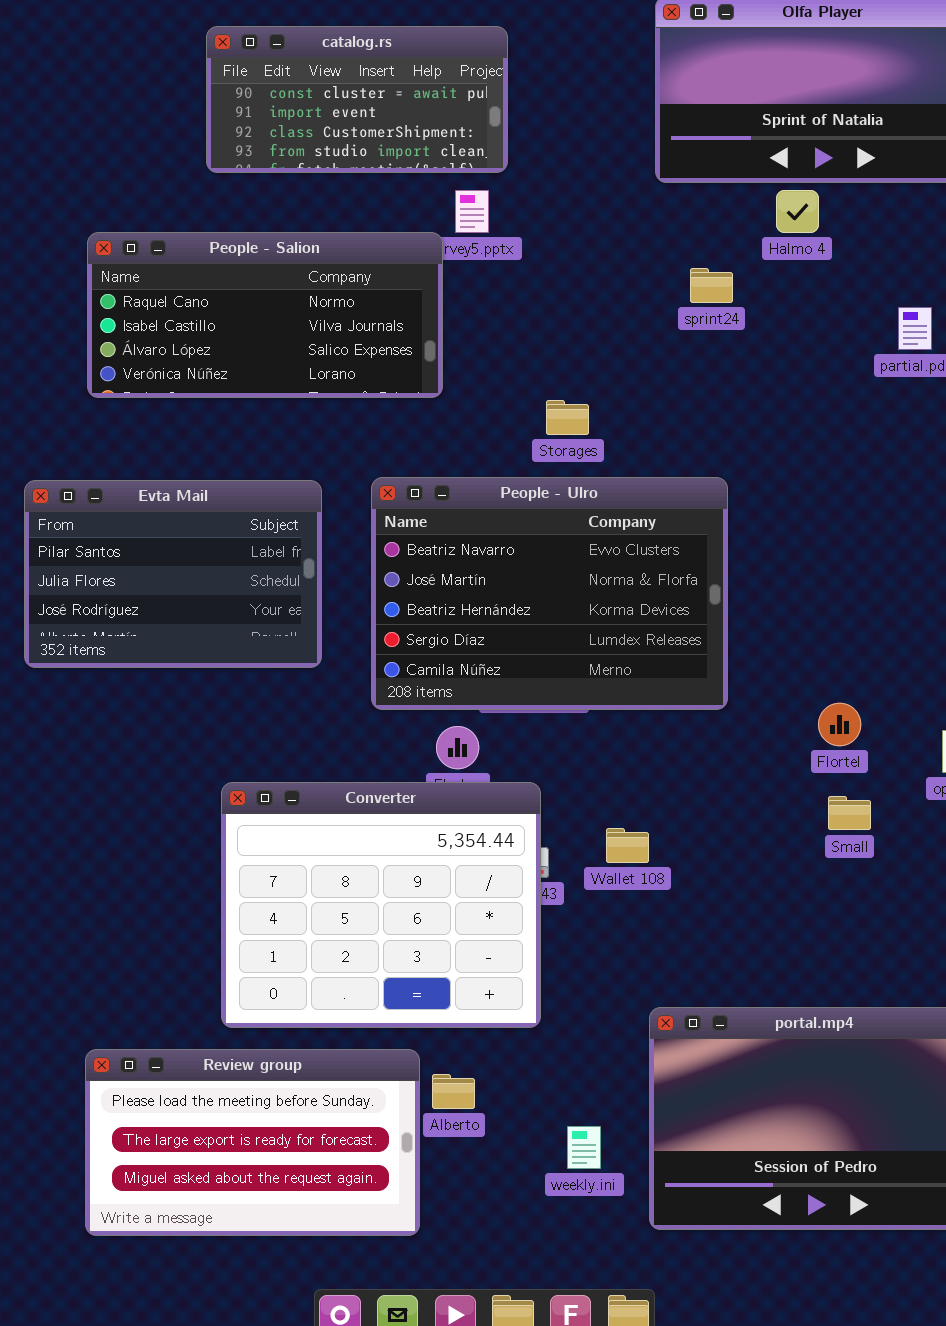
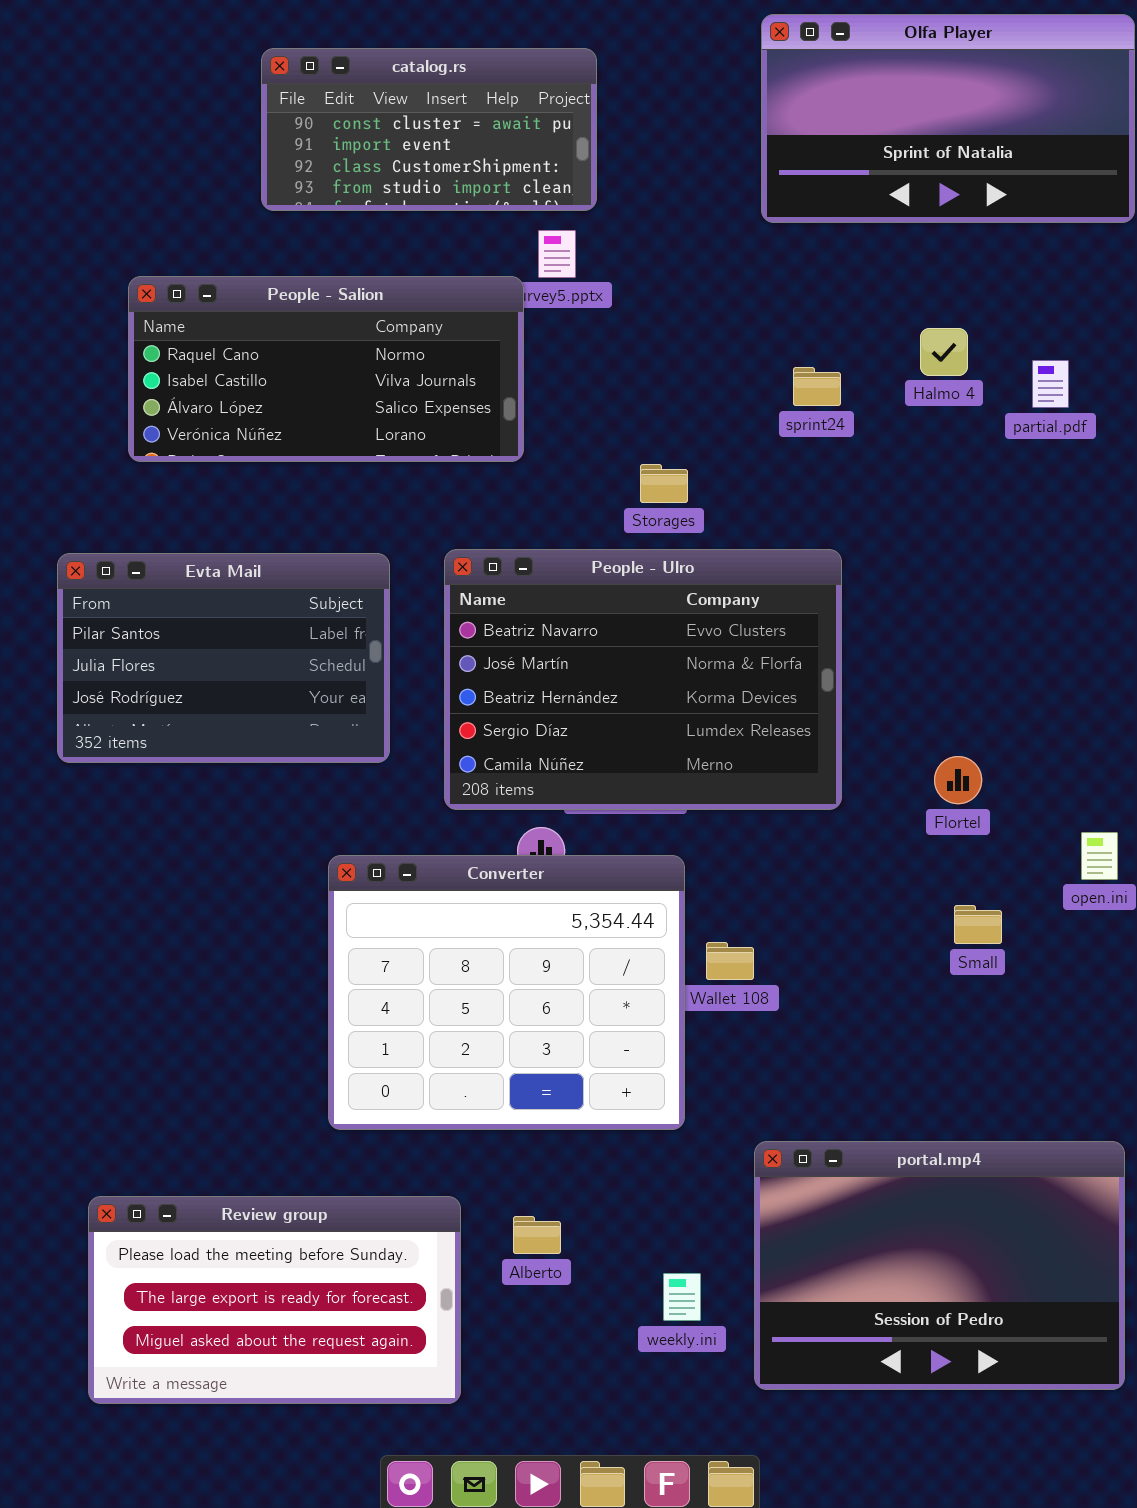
Halmo 4: [776,190,819,233] -> [920,328,968,376], moved
sprint24: [690,268,733,303] -> [793,367,841,406], moved
Flortel: [818,703,861,746] -> [934,756,982,804], moved
Converter: [221,782,541,1028] -> [328,855,685,1130], moved
Review group: [85,1049,420,1236] -> [88,1196,461,1404], moved

